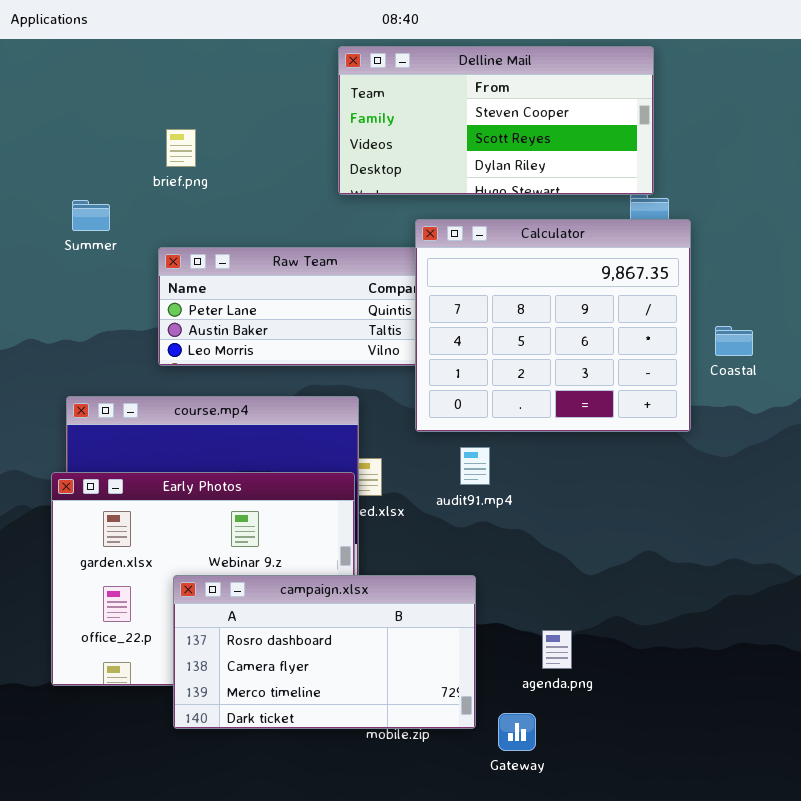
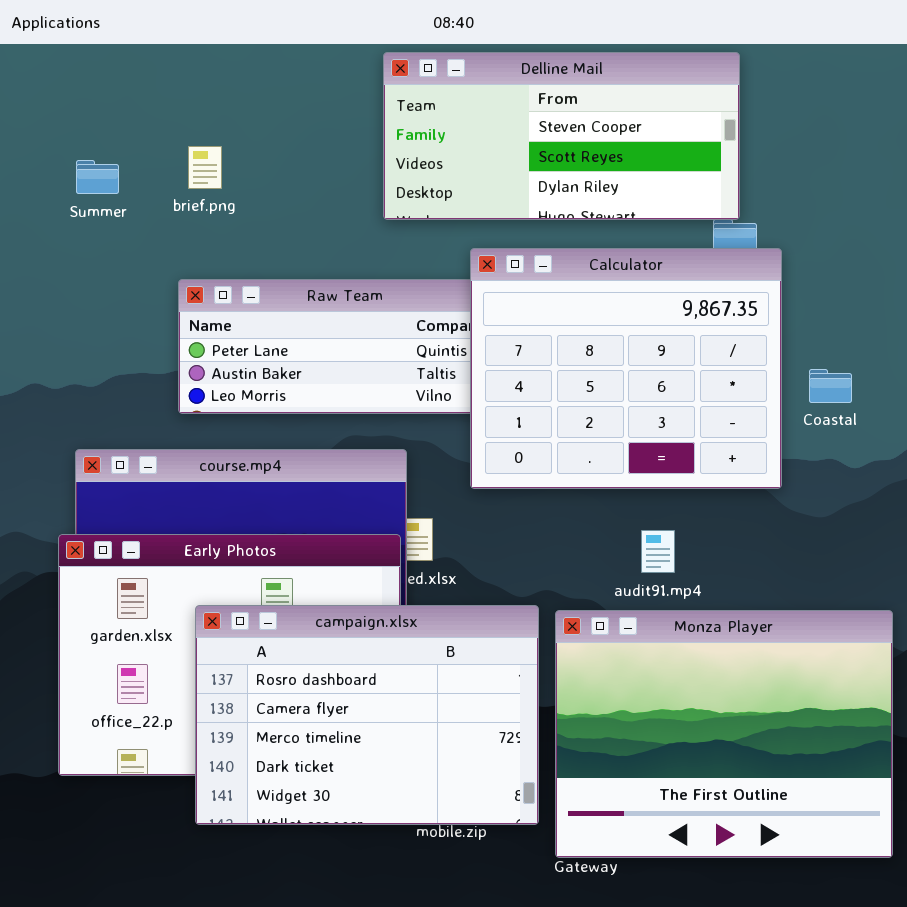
Summer: [72,200,110,231] -> [76,160,119,194], moved
audit91.mp4: [460,447,490,485] -> [641,530,675,573], moved
Monza Player: none -> [555,610,893,858], opened
campaign.xlsx: [173,575,476,729] -> [195,605,539,825], resized

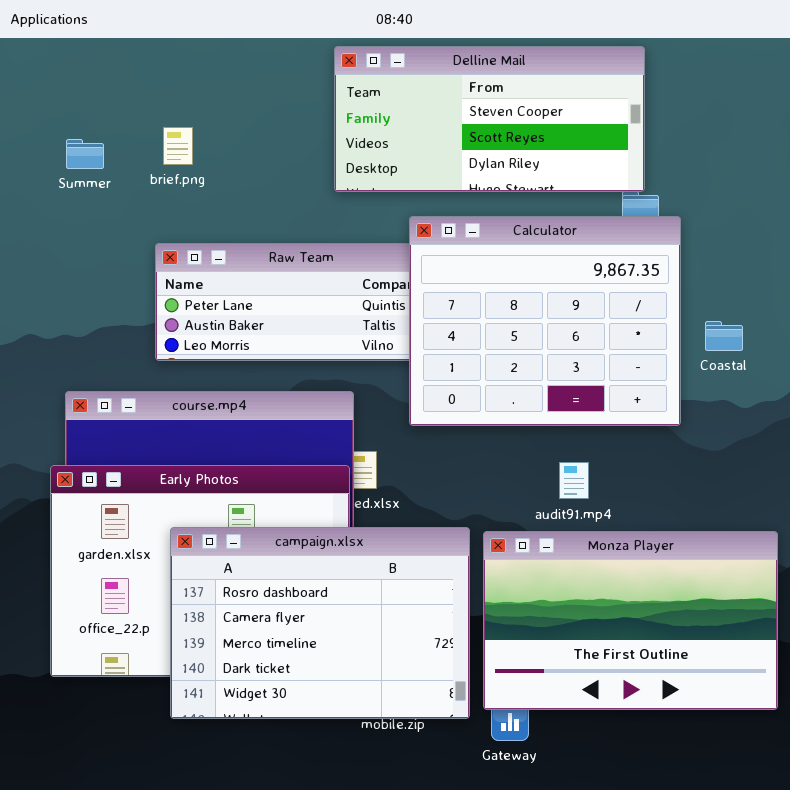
Monza Player: [555,610,893,858] -> [483,531,778,710], resized

